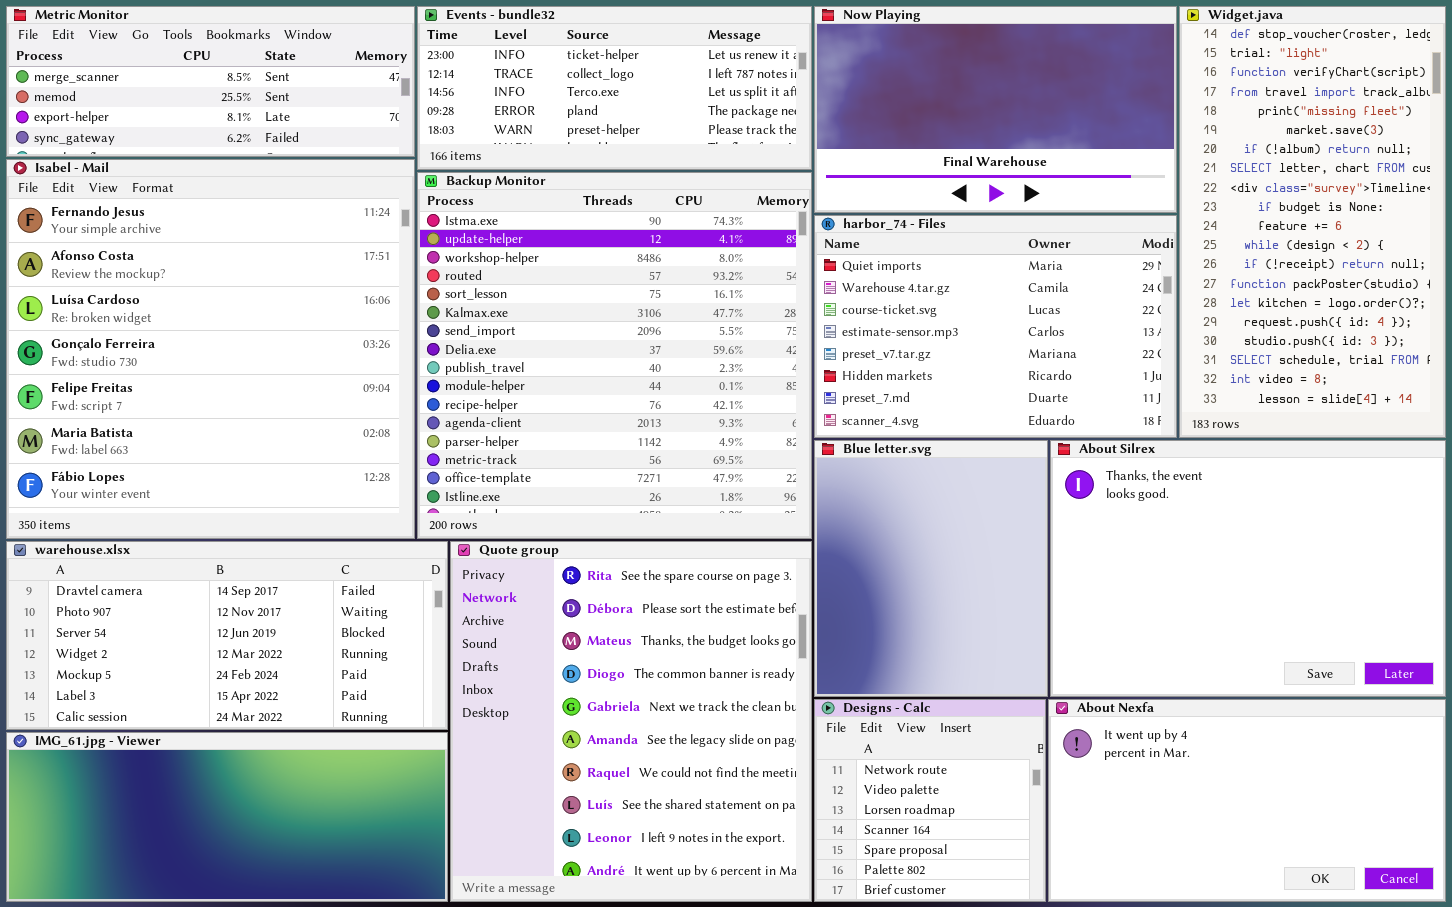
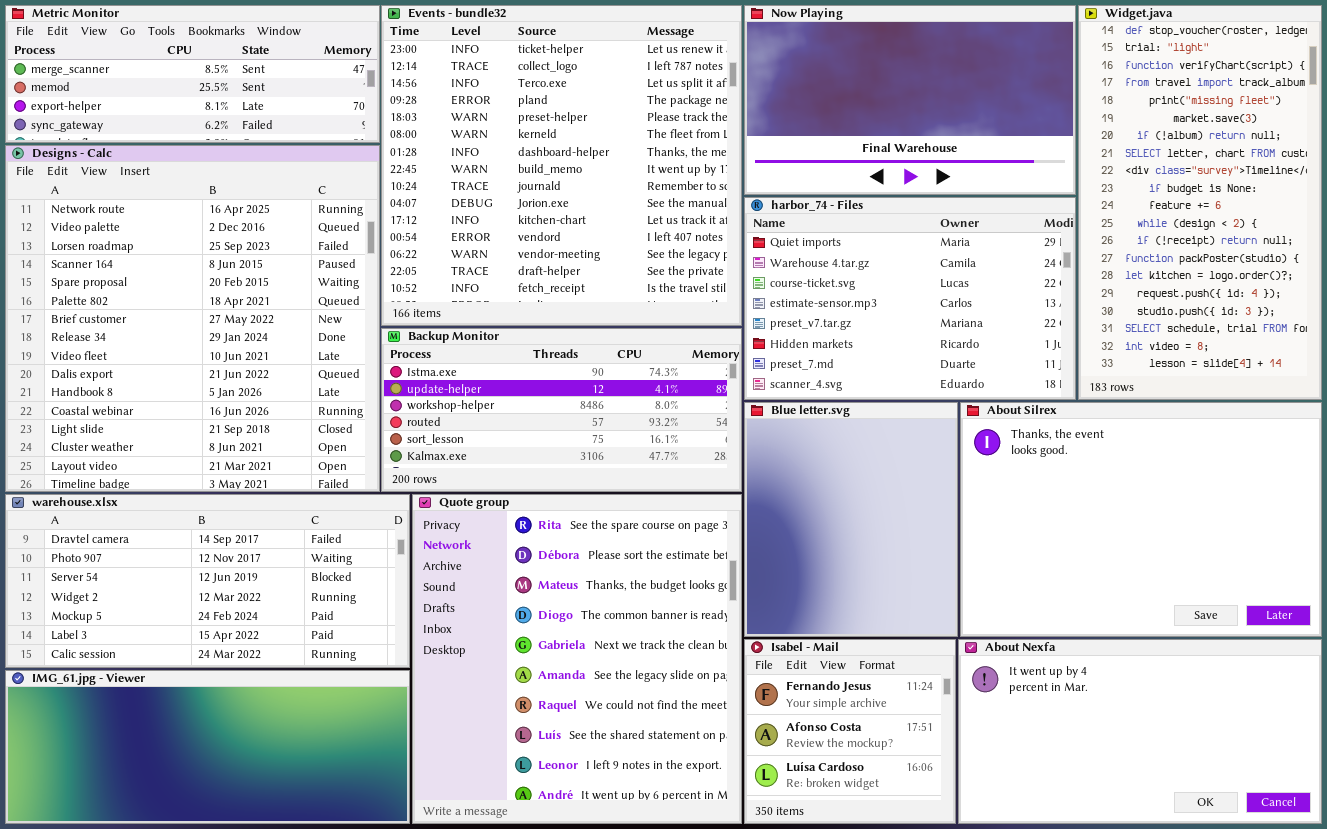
Events - bundle32: [417,6,812,170] -> [381,5,742,326], resized
Isabel - Mail: [6,159,415,539] -> [744,639,956,824], moved, resized
Backup Monitor: [417,172,812,539] -> [381,328,742,492], resized
Designs - Calc: [814,699,1046,902] -> [5,145,380,492], moved, resized

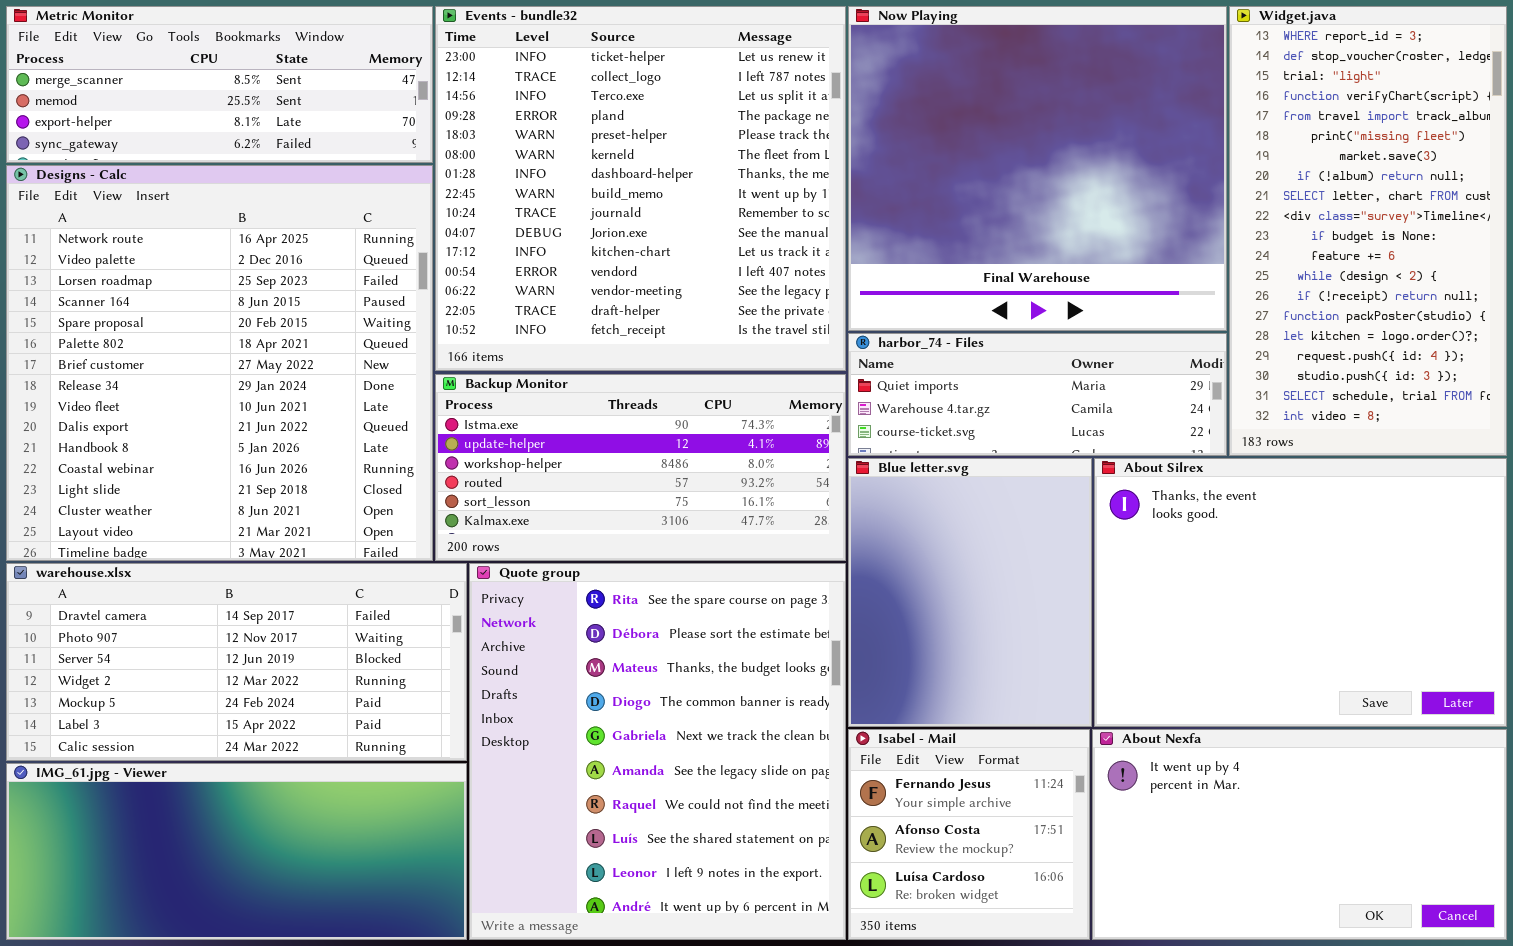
Now Playing: [744,5,1076,195] -> [848,6,1227,331], resized
Widget.java: [1078,5,1322,400] -> [1229,6,1507,456], scrolled up 1 row
harbor_74 - Files: [744,197,1076,400] -> [848,333,1227,456], resized

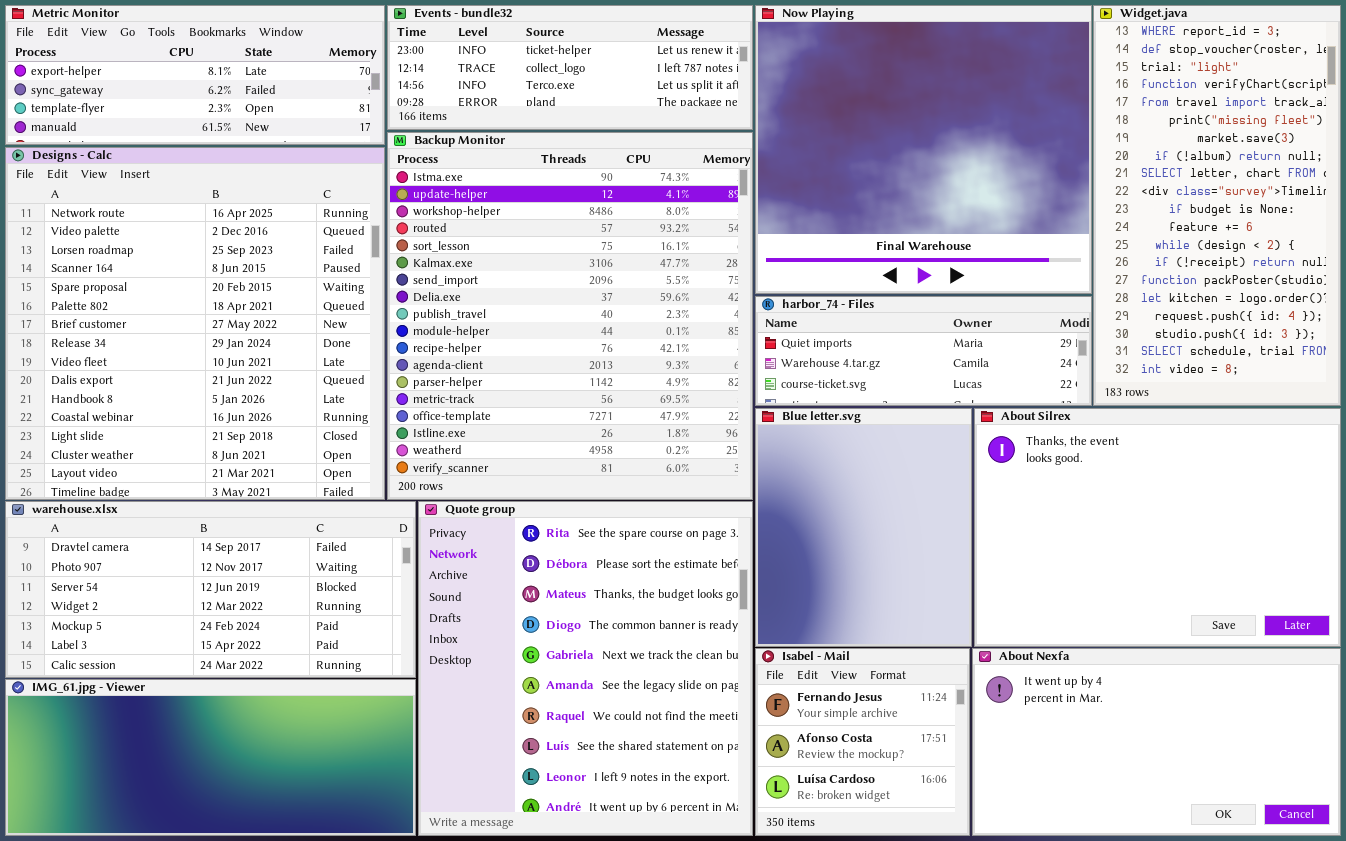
Metric Monitor: [6,6,433,163] -> [5,5,385,145], scrolled down 2 rows
Events - bundle32: [435,6,846,371] -> [387,5,753,130], resized
Backup Monitor: [435,374,846,561] -> [387,132,753,500], resized

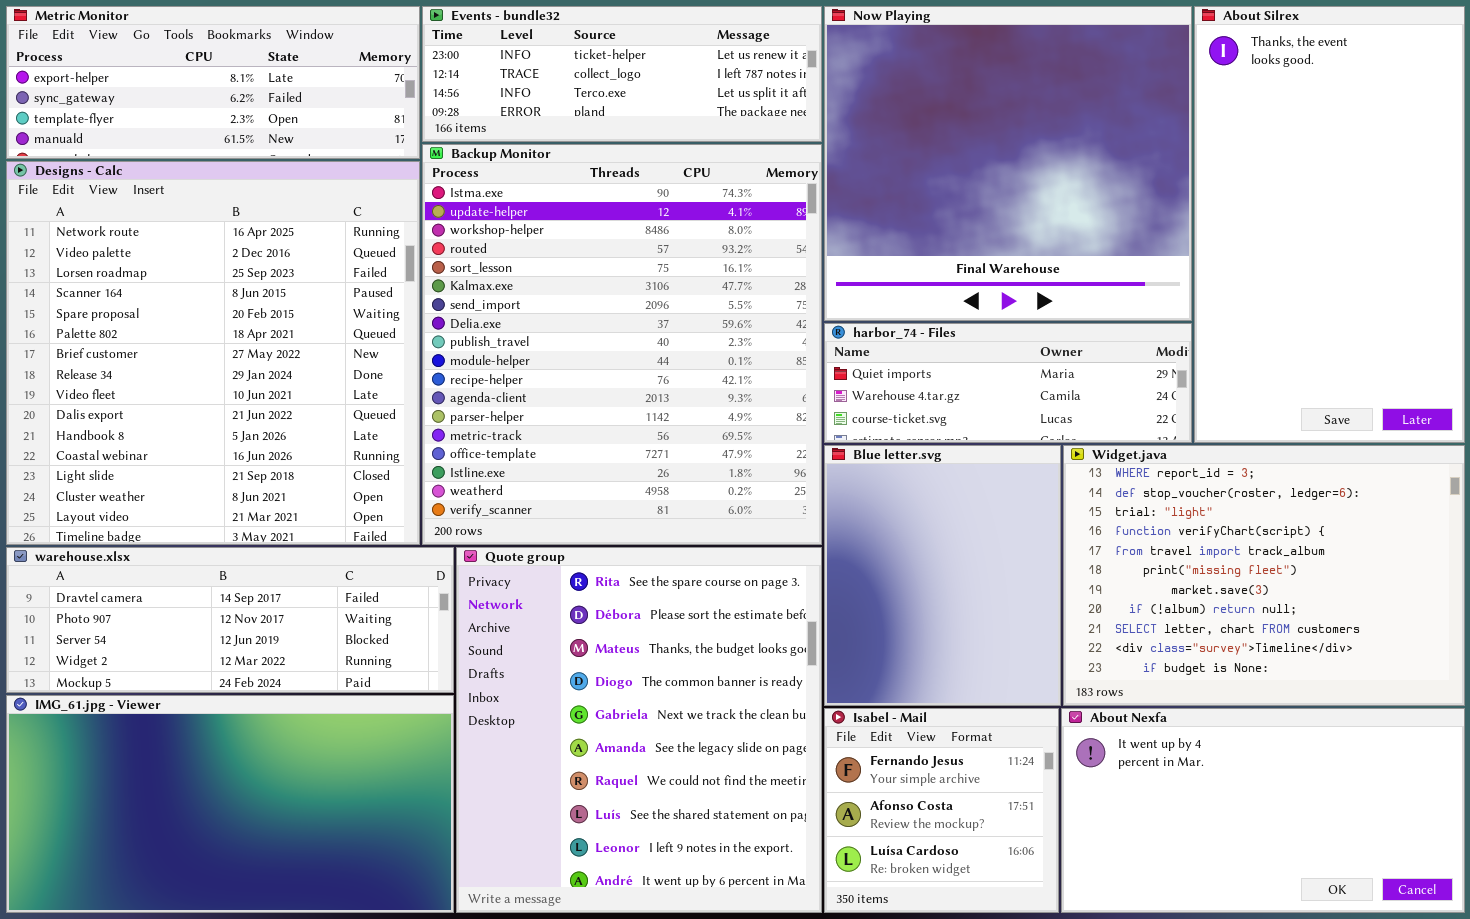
Widget.java: [1093,5,1341,406] -> [1063,445,1465,706], moved, resized
About Silrex: [974,408,1341,647] -> [1194,6,1465,443], moved, resized
warehouse.xlsx: [5,501,416,678] -> [6,547,454,693], resized
IMG_61.jpg - Viewer: [5,679,416,836] -> [6,695,454,913], resized

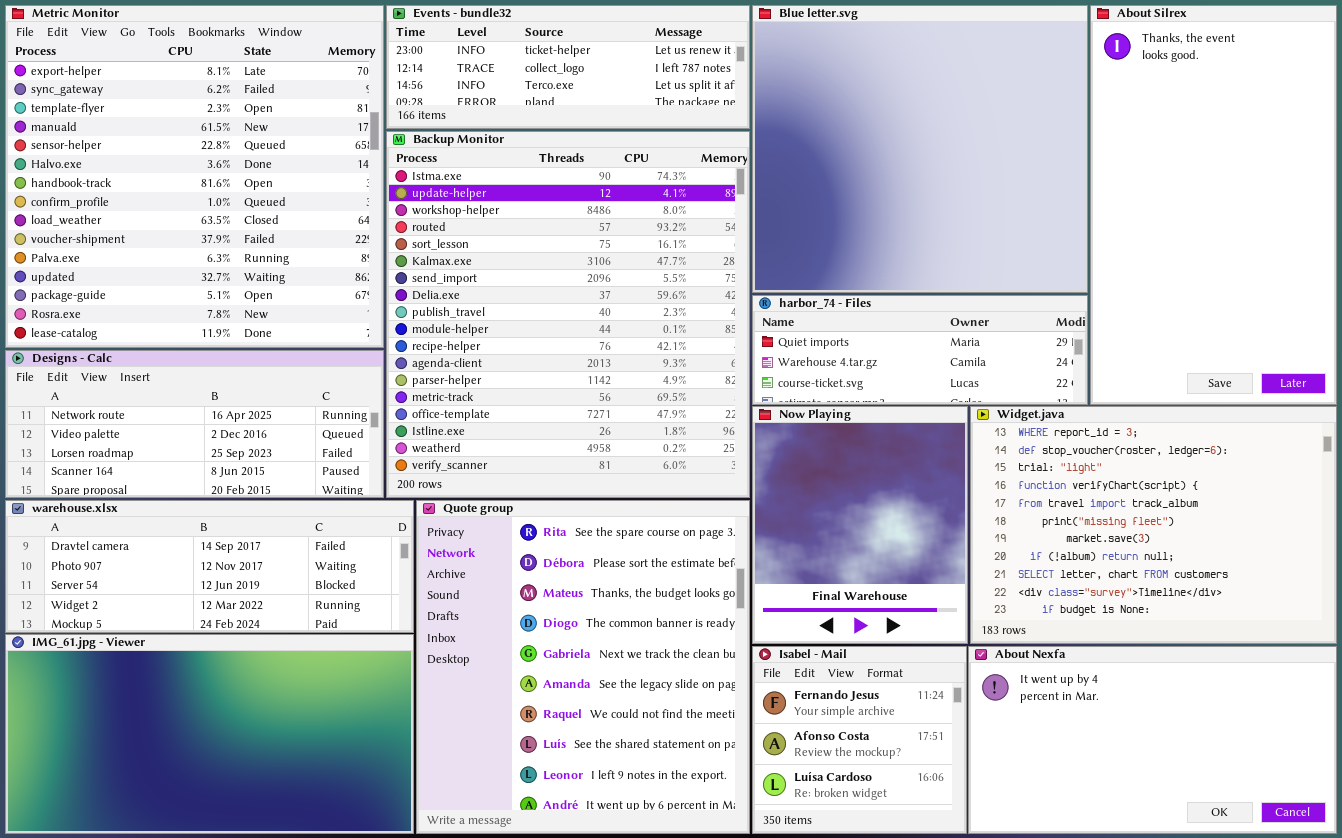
Metric Monitor: [6,6,420,159] -> [5,5,384,348], resized
Now Playing: [824,6,1192,321] -> [752,406,968,644], moved, resized
Designs - Calc: [6,161,420,545] -> [5,350,384,498], resized
Blue letter.svg: [824,445,1061,706] -> [752,5,1088,293], moved, resized

